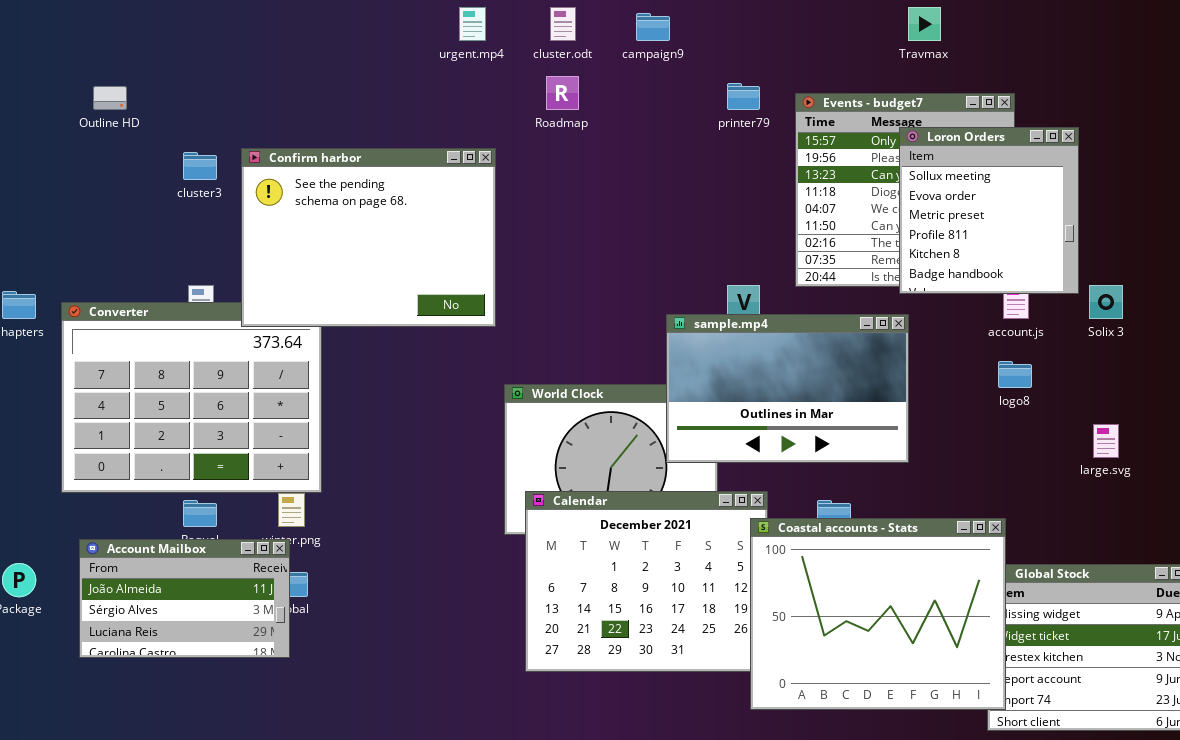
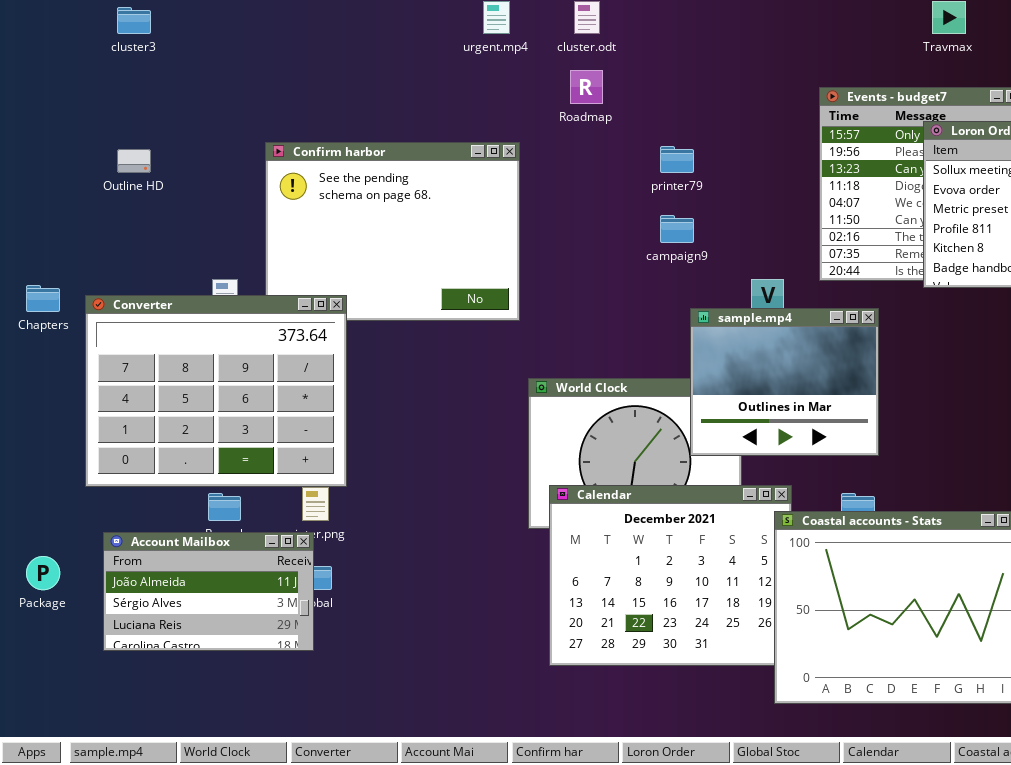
campaign9: [636,13,670,41] -> [660,215,694,243], moved
printer79: [727,83,760,110] -> [660,146,694,173], moved
Outline HD: [93,86,127,110] -> [117,149,151,173], moved
cluster3: [183,152,217,180] -> [117,7,151,34], moved
Converter: [61,302,322,493] -> [85,295,347,487], raised
sample.mp4: [666,314,909,463] -> [690,308,879,456], resized

